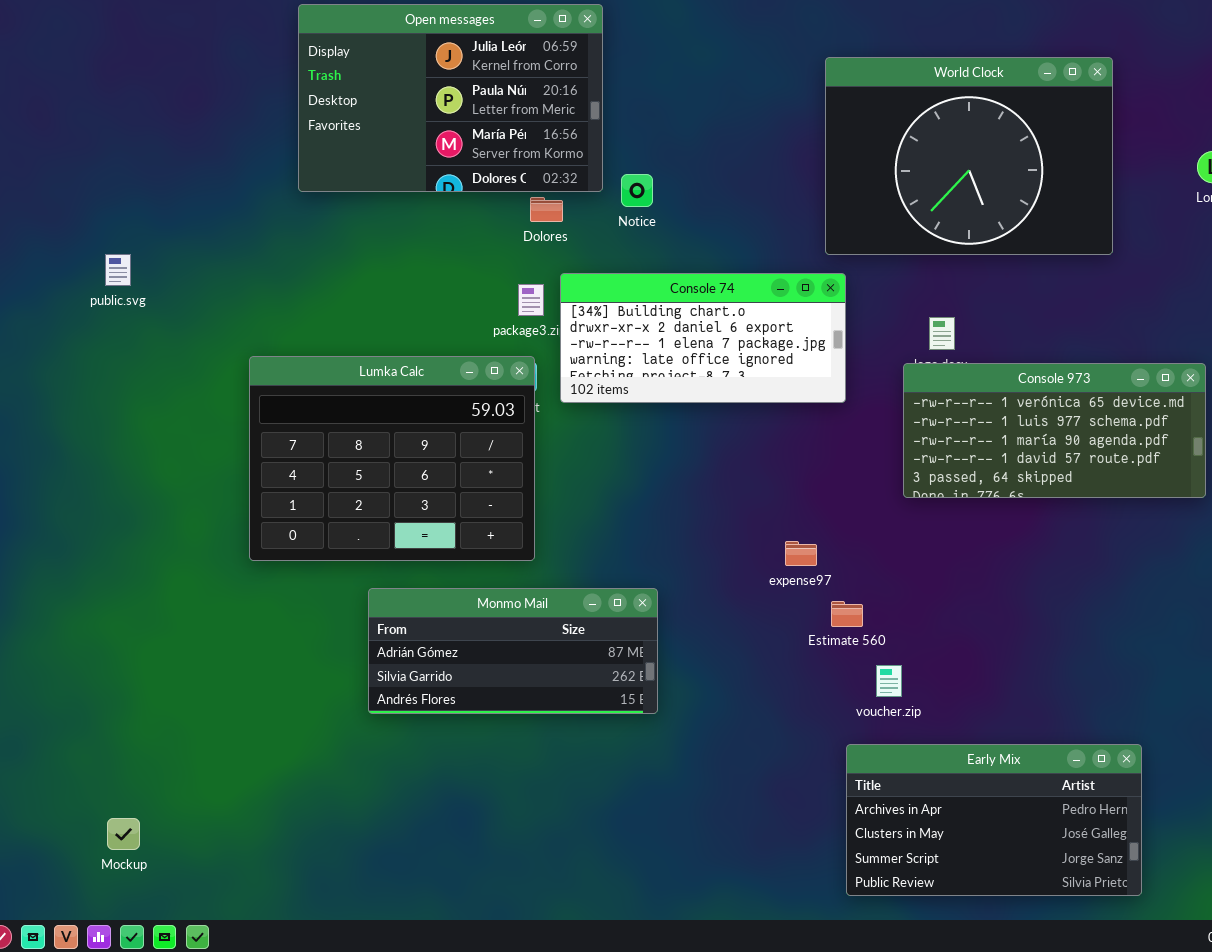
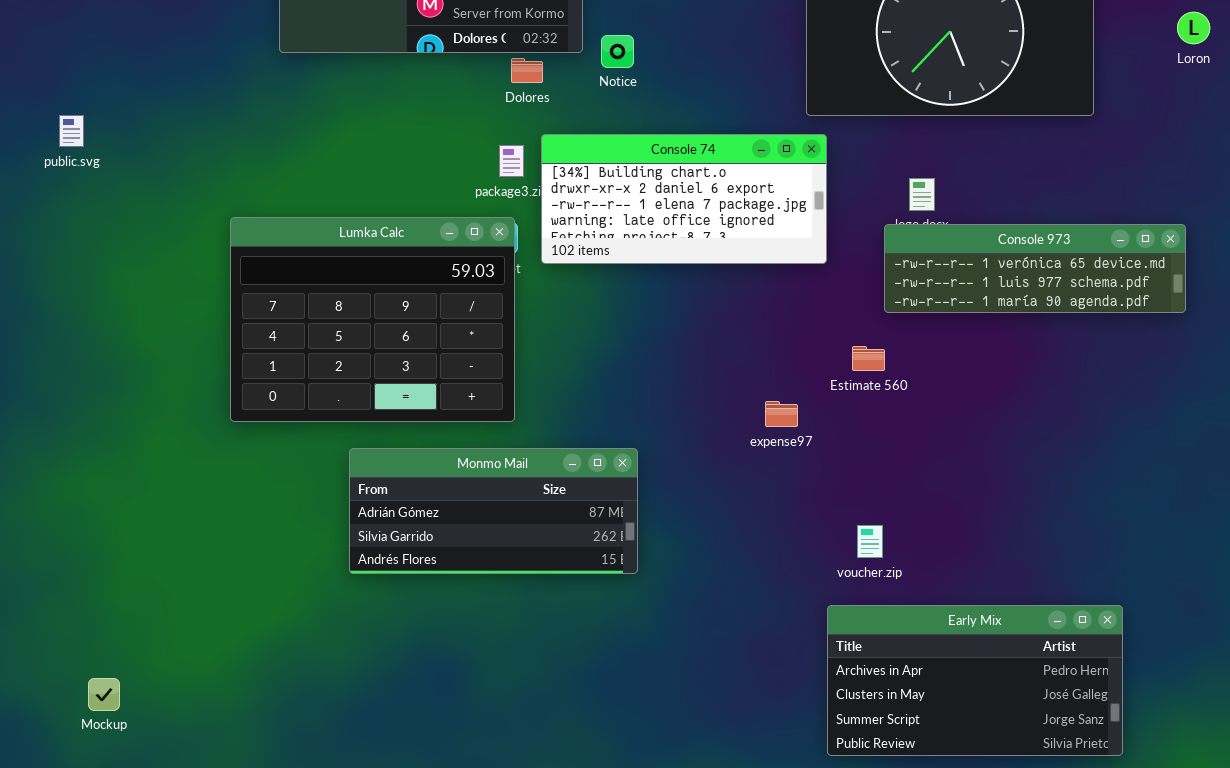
public.svg: [105,254,131,286] -> [59,115,84,147], moved
Console 973: [903,363,1206,498] -> [884,224,1186,313], resized
Estimate 560: [831,601,863,627] -> [852,346,885,371], moved

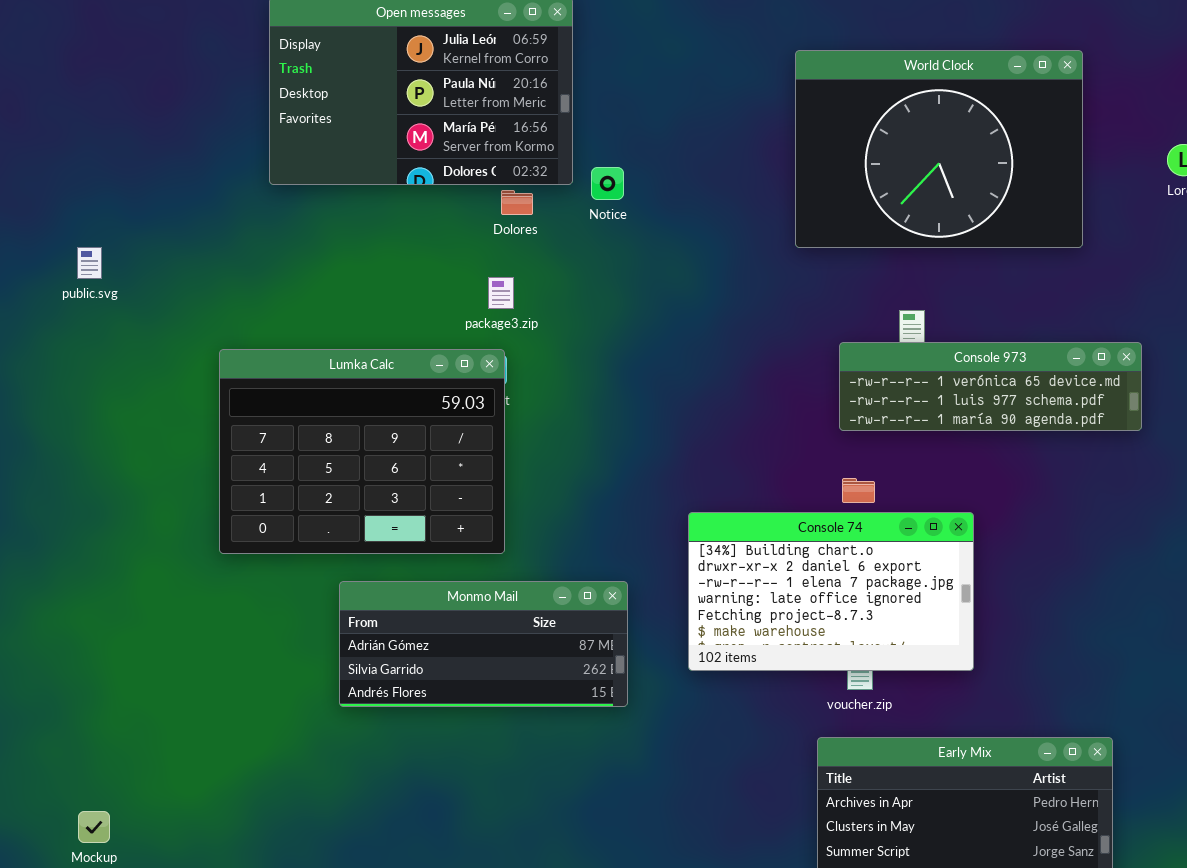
public.svg: [59,115,84,147] -> [77,247,102,279], moved
Console 74: [541,134,827,264] -> [688,512,974,671], moved, resized
Console 973: [884,224,1186,313] -> [839,342,1142,431], moved

